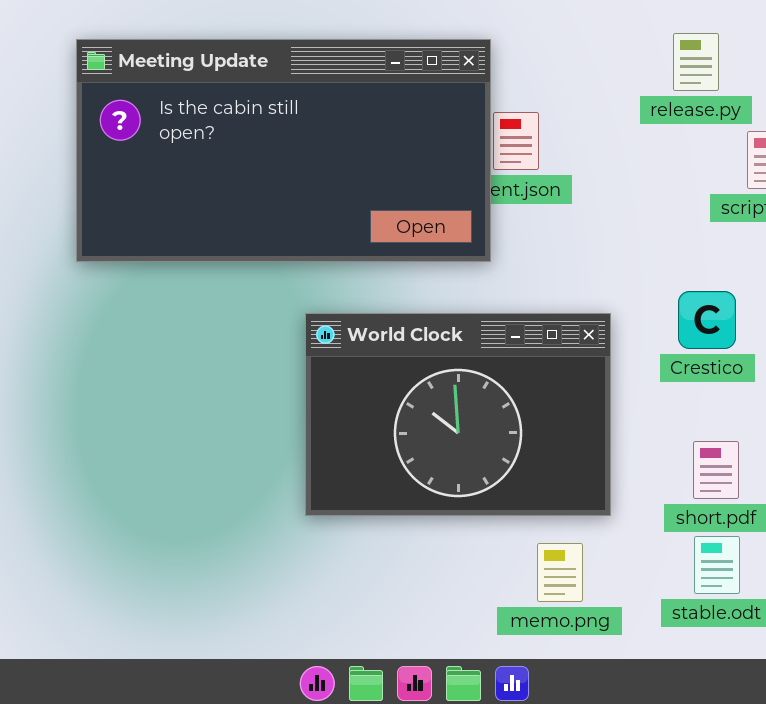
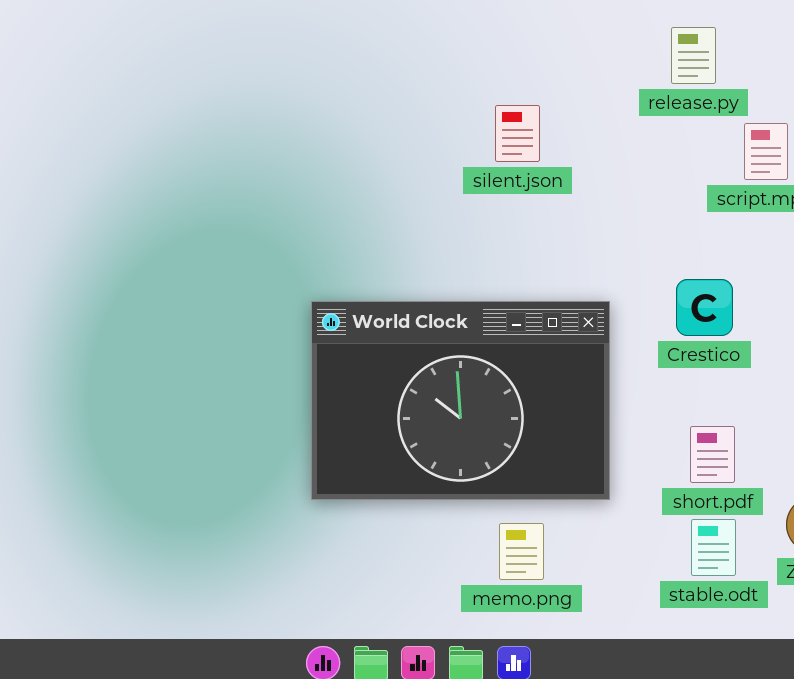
Meeting Update: [76,39,491,262] -> none, closed
memo.png: [537,543,583,602] -> [499,523,544,580], moved

